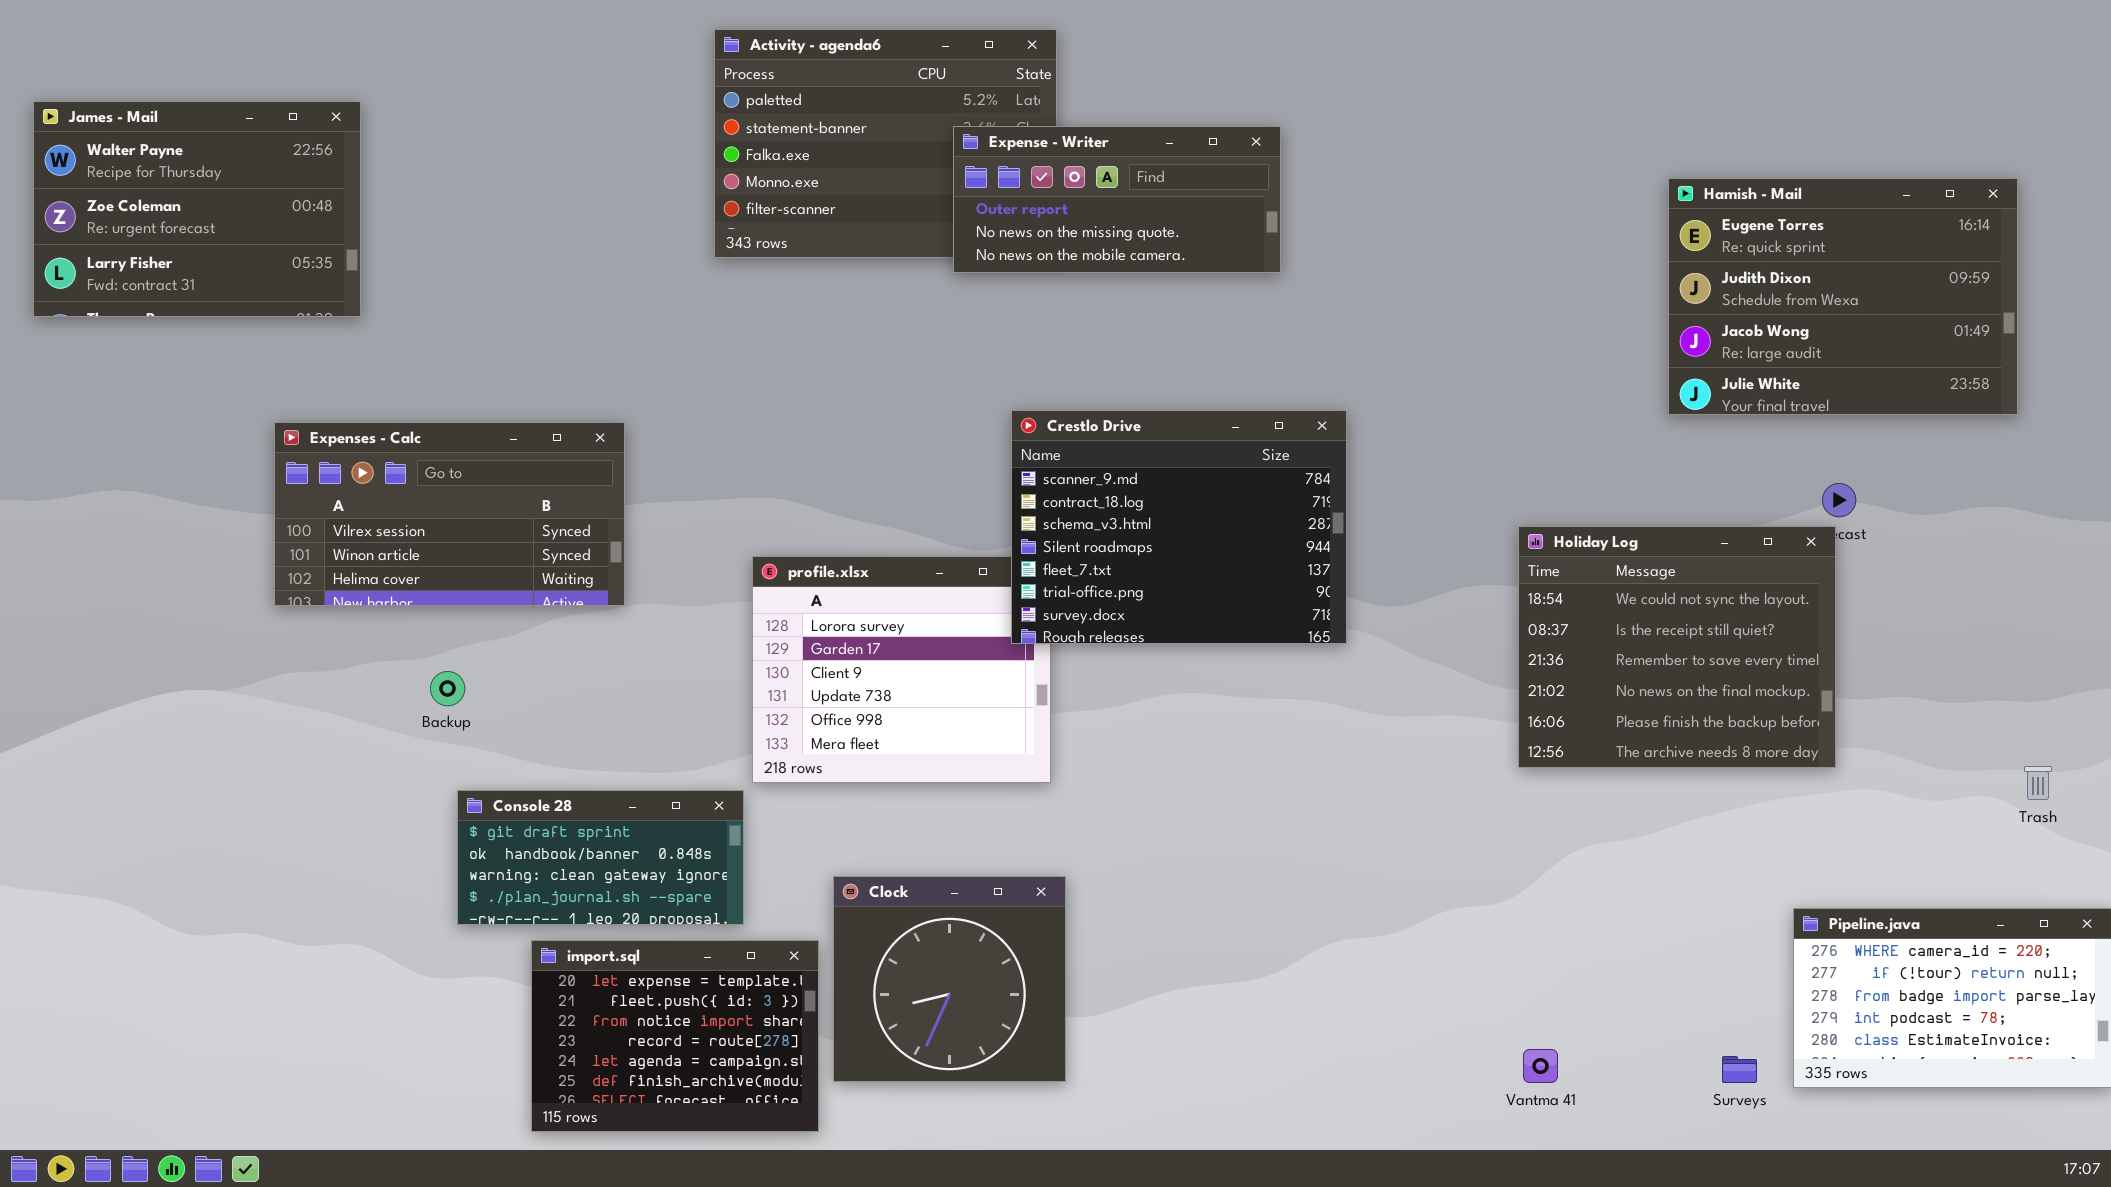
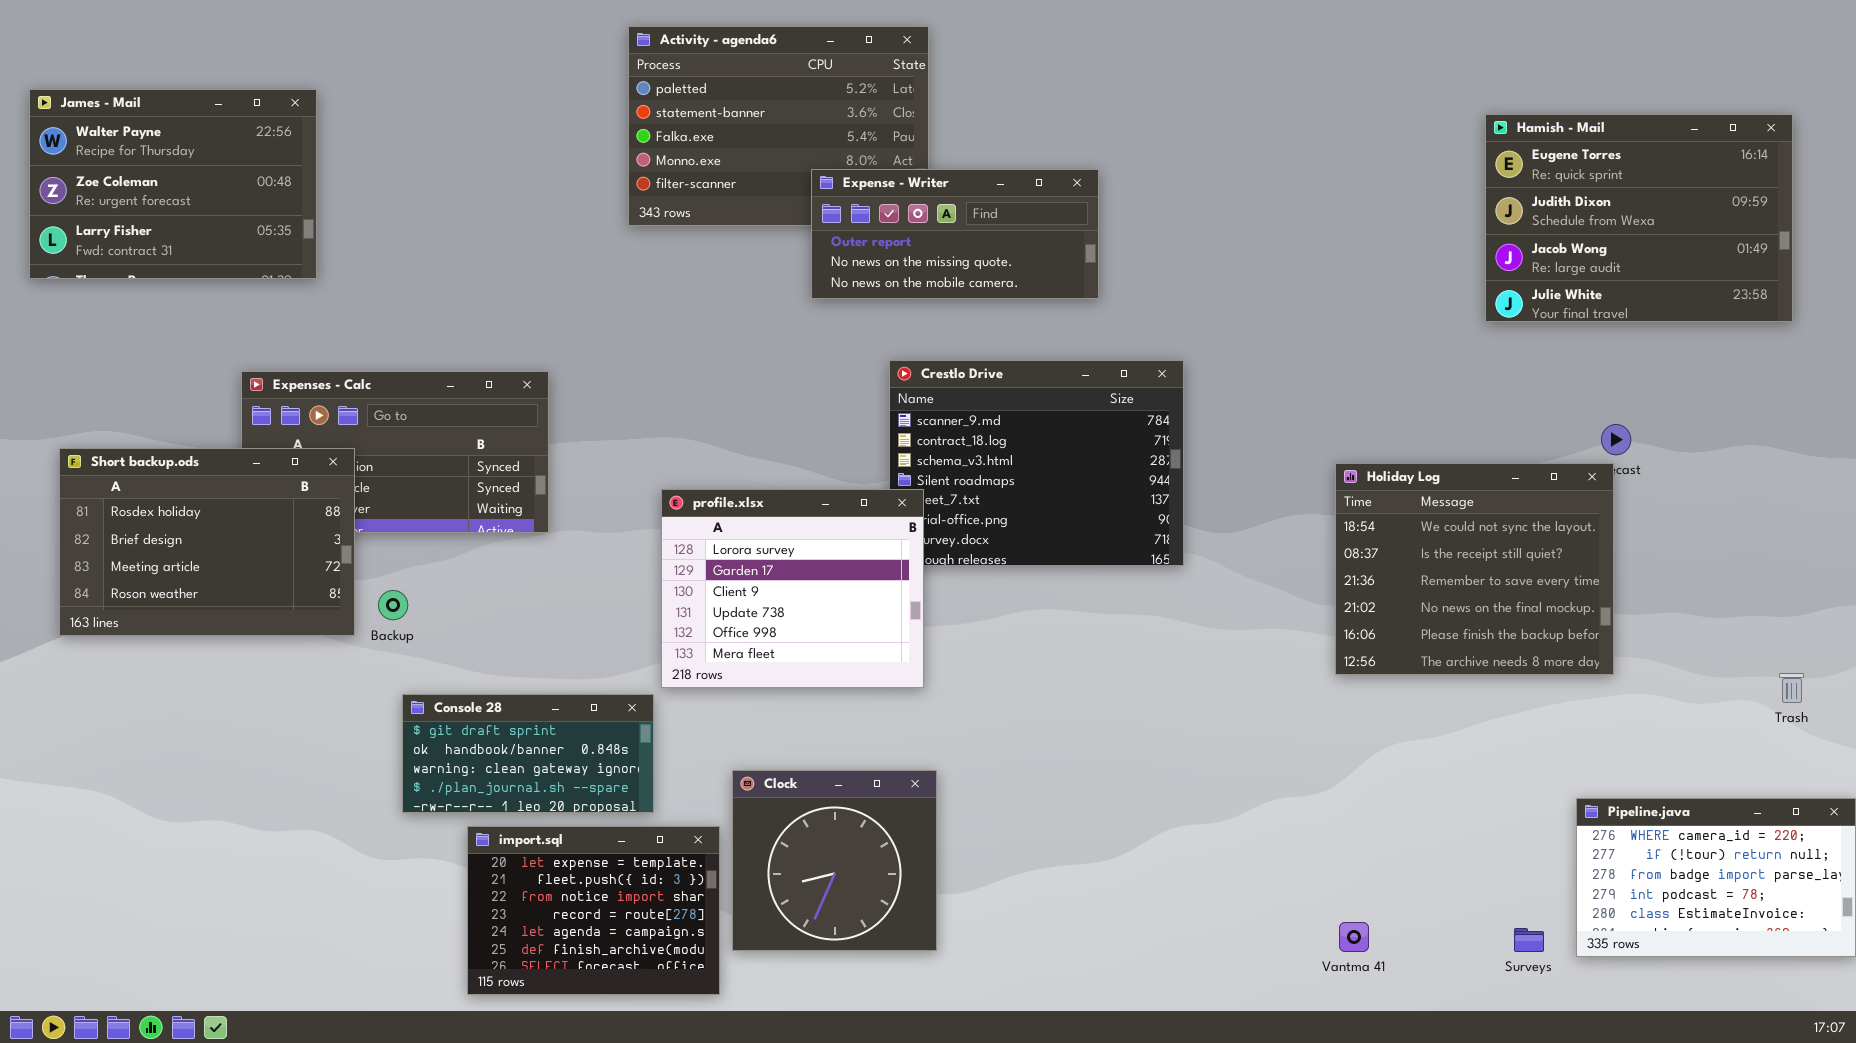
Expense - Writer: [953,126,1281,273] -> [811,169,1099,299], moved
Hamish - Mail: [1668,178,2018,415] -> [1485,114,1793,322], moved
Short backup.ods: none -> [59,448,355,636], opened
profile.xlsx: [752,556,1051,783] -> [661,489,924,688], raised

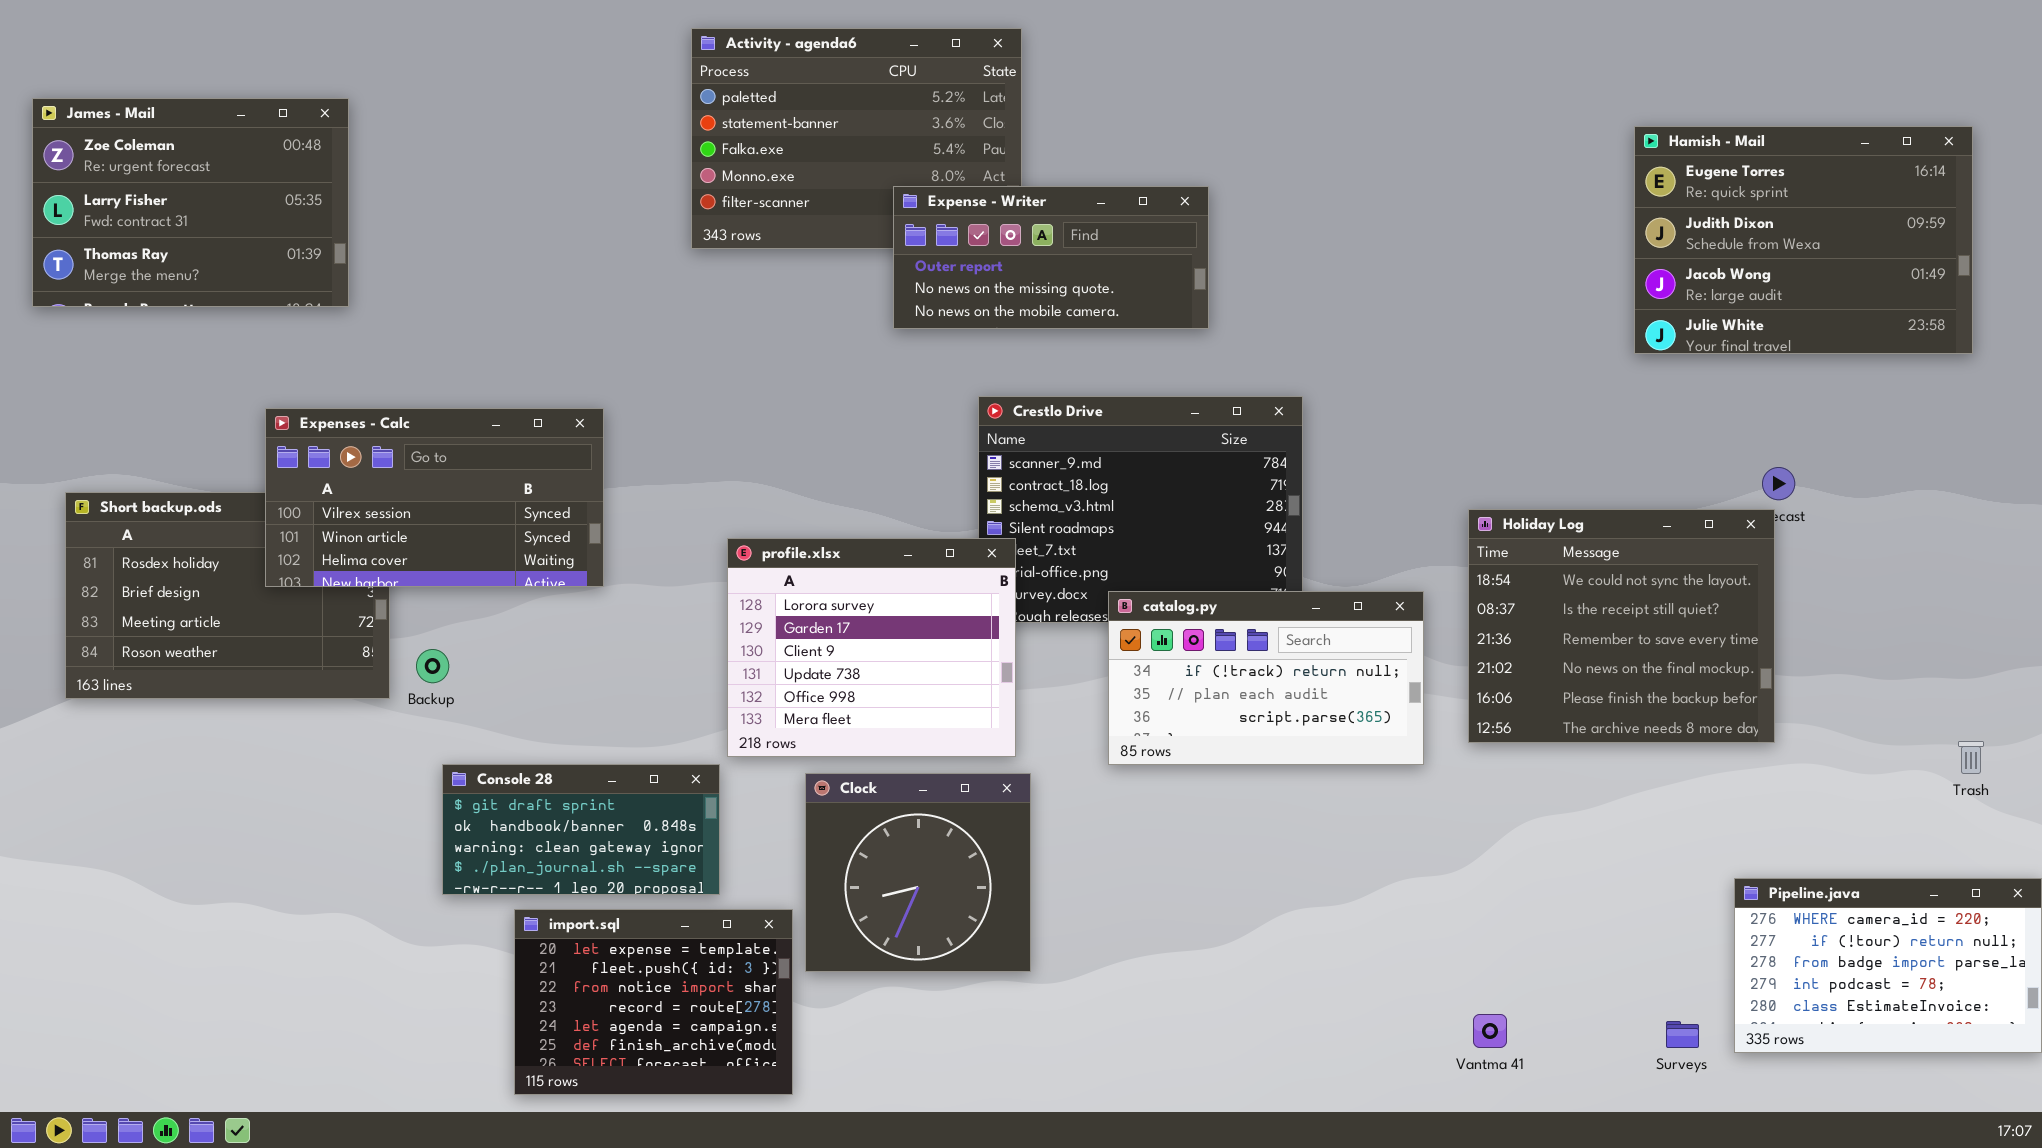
James - Mail: [29,89,317,279] -> [32,98,349,307], scrolled down 1 row
Expenses - Calc: [241,371,549,533] -> [265,408,604,587], raised
catalog.py: none -> [1108,591,1424,765], opened
Clock: [732,770,937,951] -> [805,773,1031,972], moved

